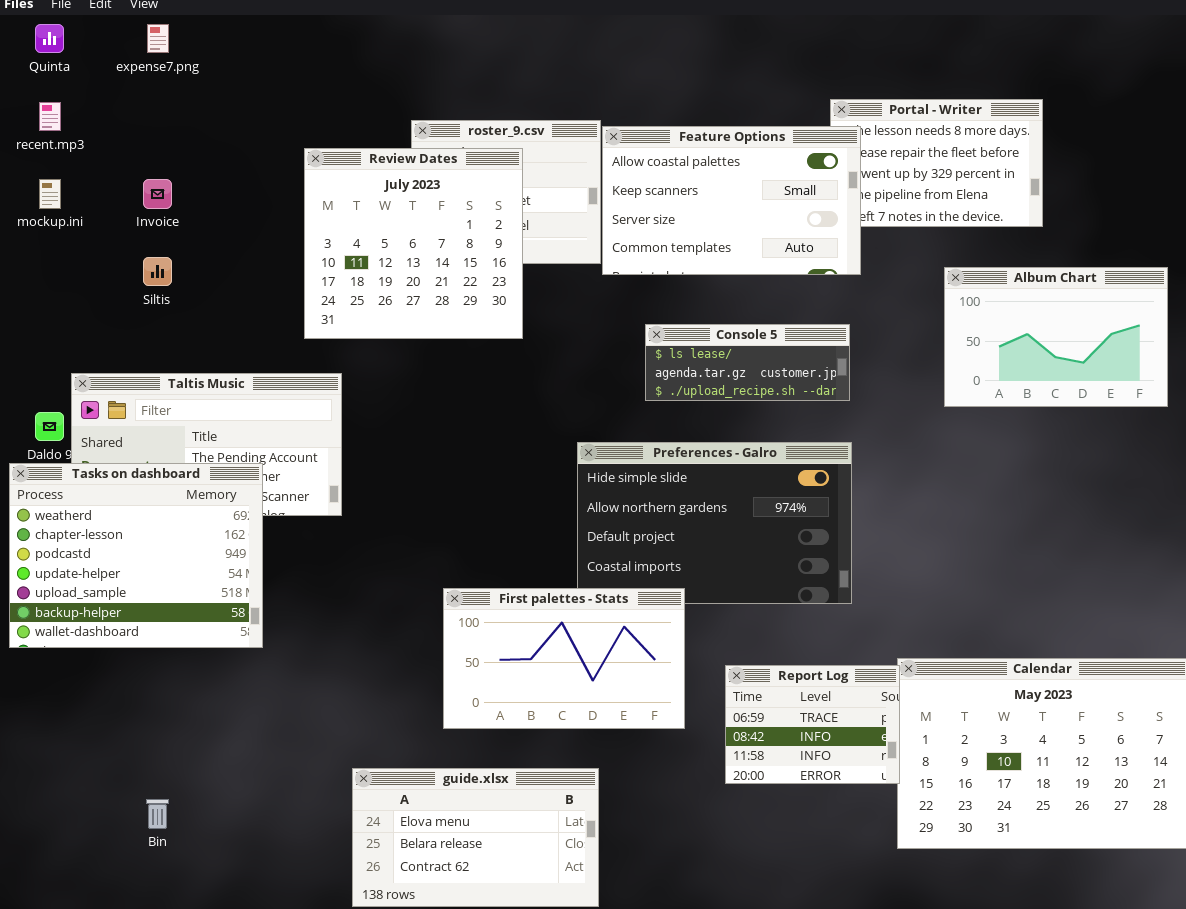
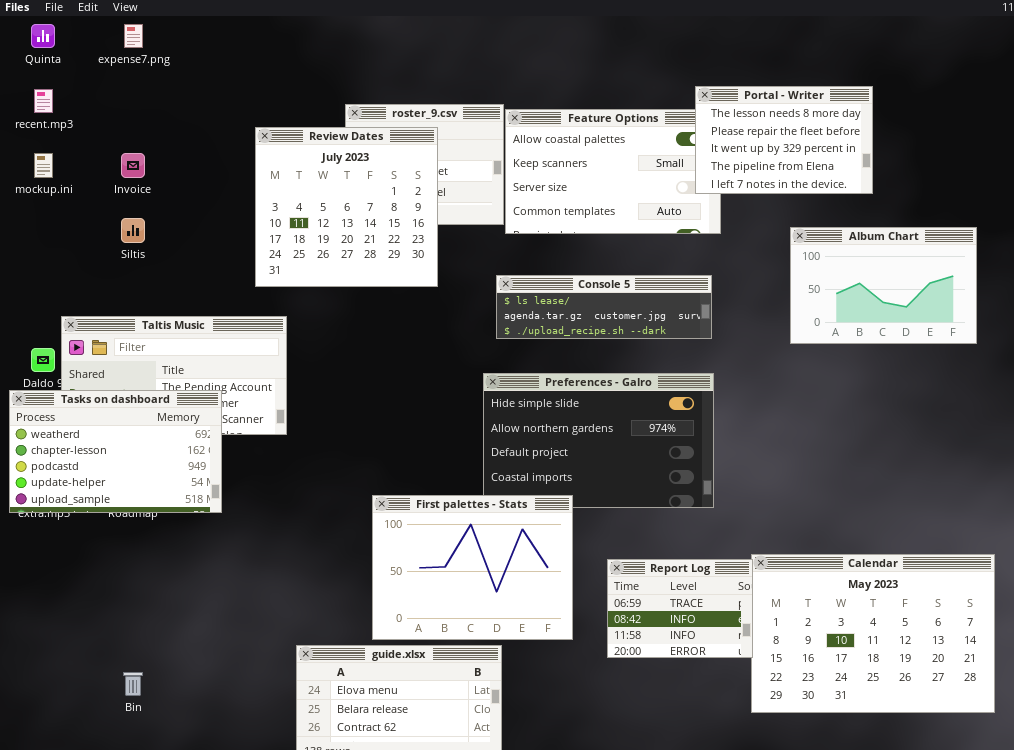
Portal - Writer: [830,99,1043,227] -> [695,86,873,194], raised
Console 5: [645,324,850,401] -> [496,275,712,339], resized
Tasks on dashboard: [9,463,263,648] -> [9,390,222,513], resized
First palettes - Stats: [443,588,685,729] -> [372,495,573,640], resized

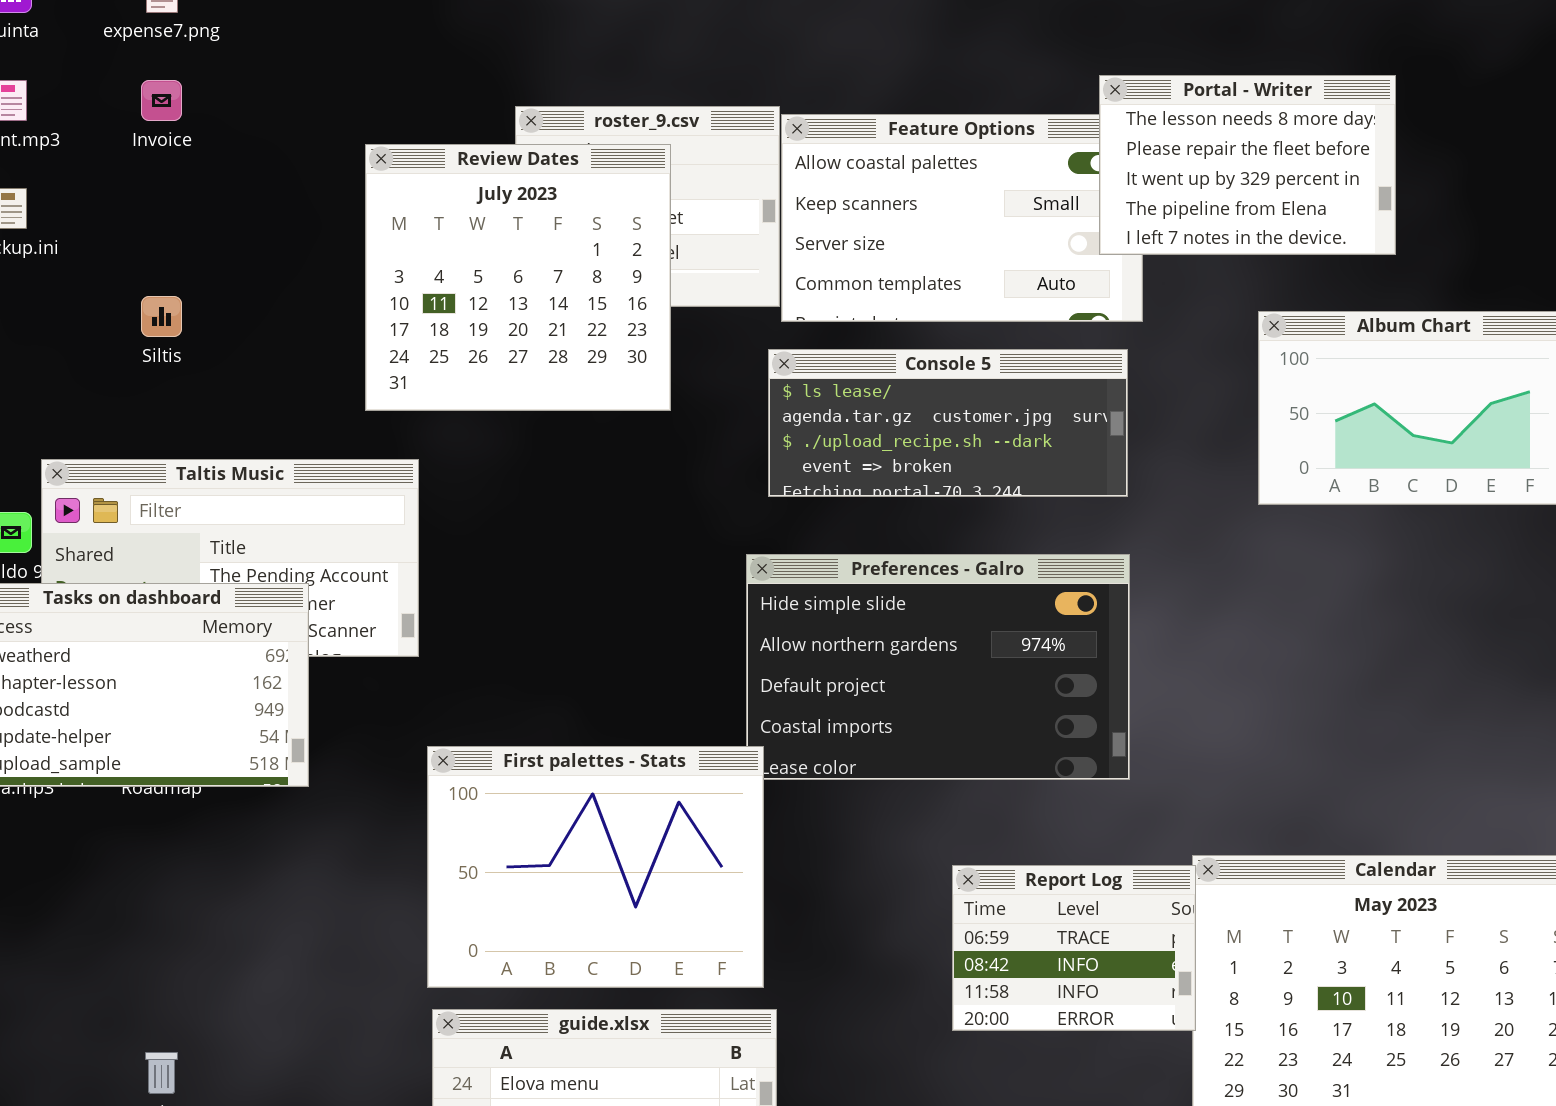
Invoice: [121,153,145,178] -> [141,80,182,121], moved
Console 5: [496,275,712,339] -> [768,349,1128,497], resized
First palettes - Stats: [372,495,573,640] -> [427,746,764,988], moved

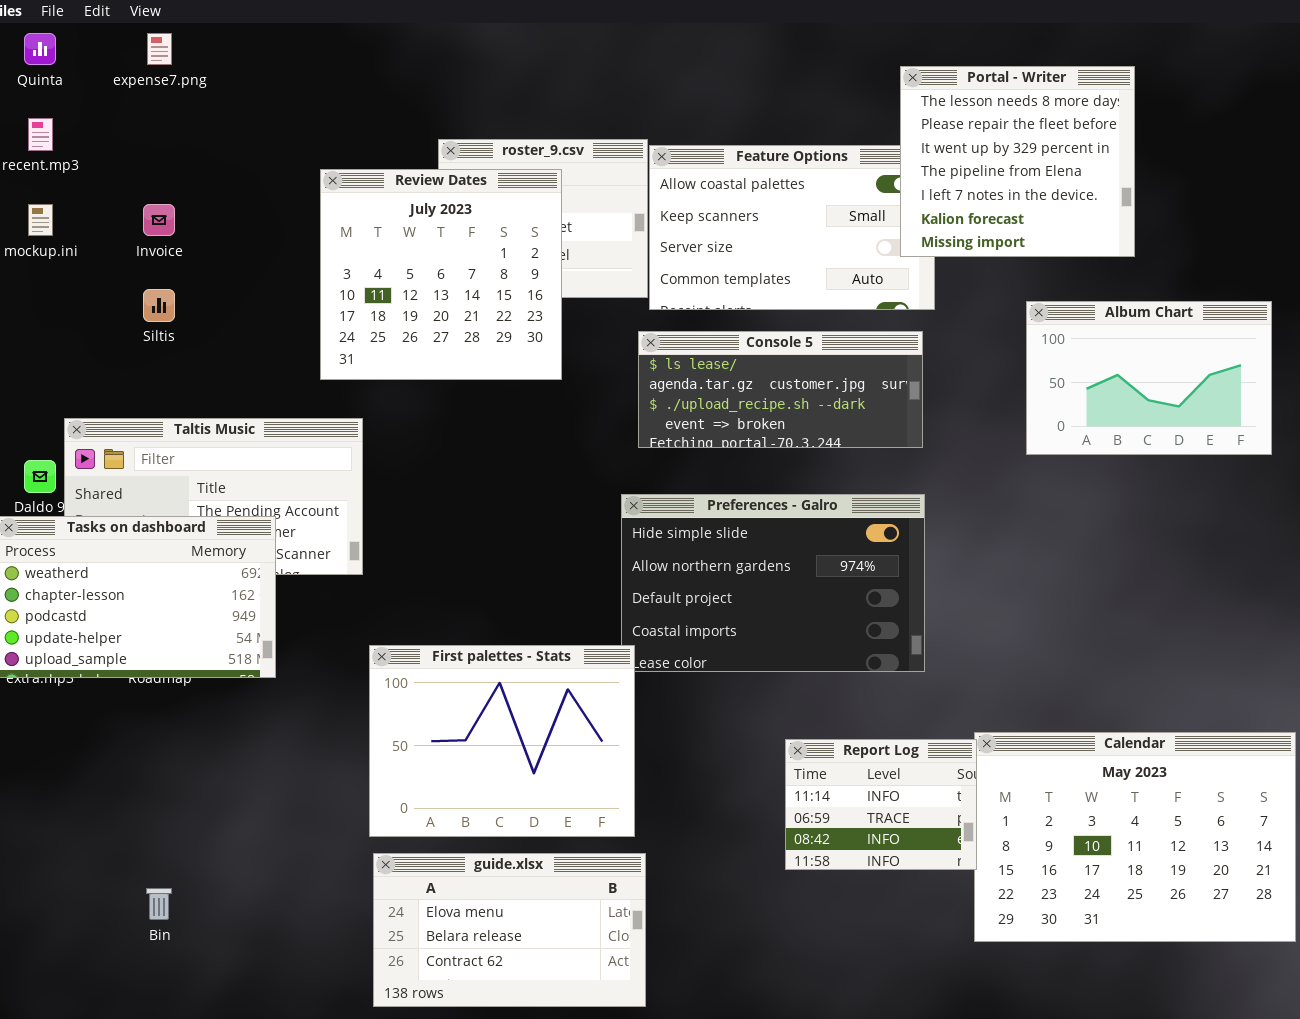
Portal - Writer: [1099,75,1396,255] -> [900,66,1135,257], resized
Invoice: [141,80,182,121] -> [143,204,175,236], moved
Report Log: [952,865,1196,1031] -> [785,739,977,870], scrolled up 1 row

